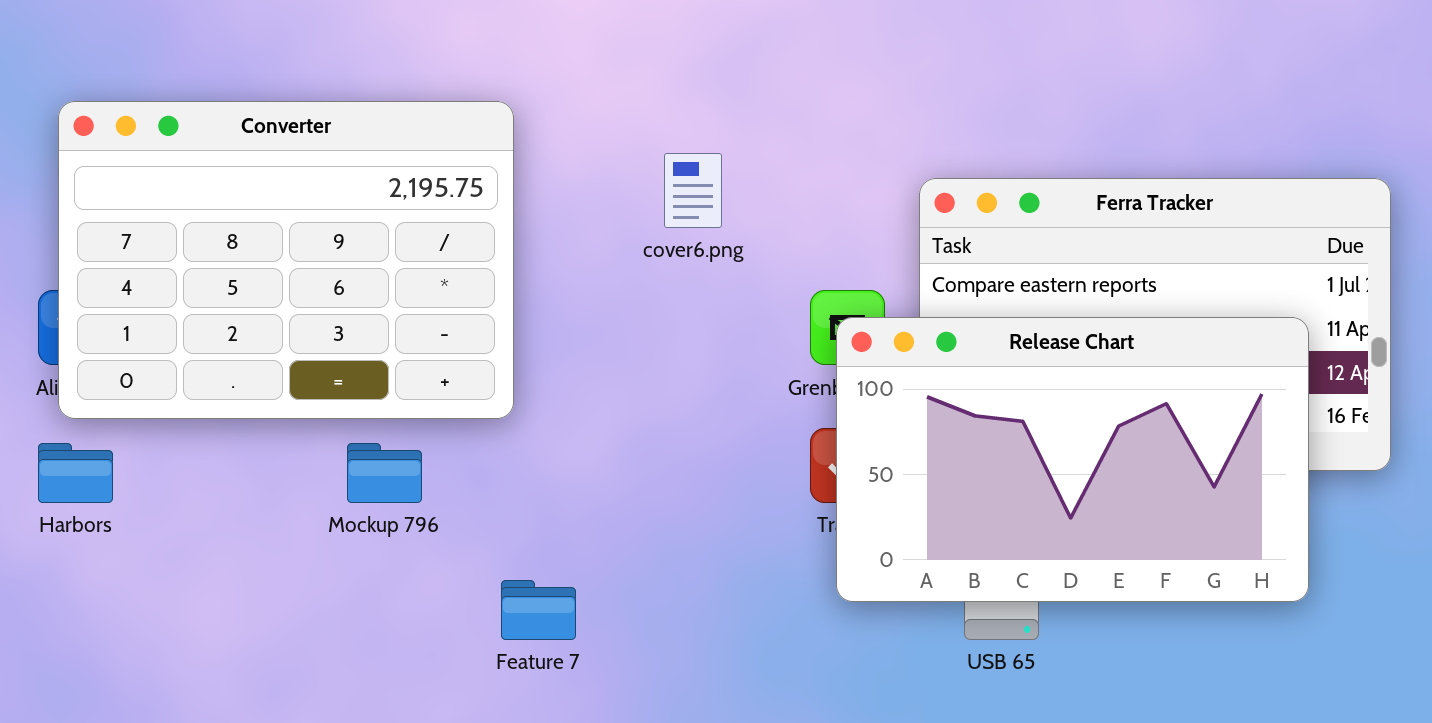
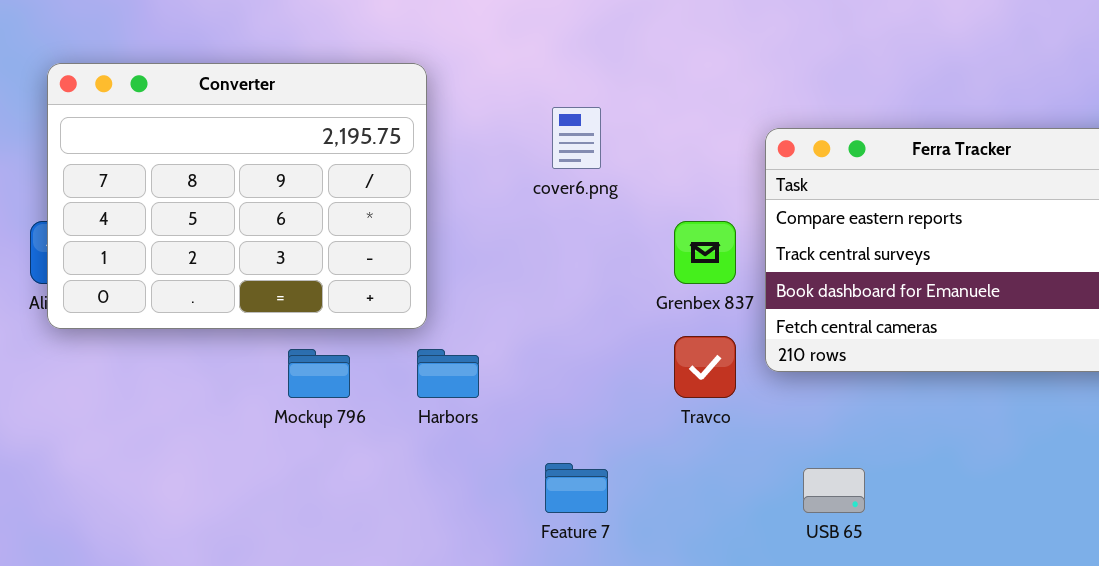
Release Chart: [836,317,1309,602] -> none, closed
Harbors: [38,443,113,503] -> [417,349,479,398], moved
Feature 7: [501,580,576,640] -> [545,463,608,513], moved

